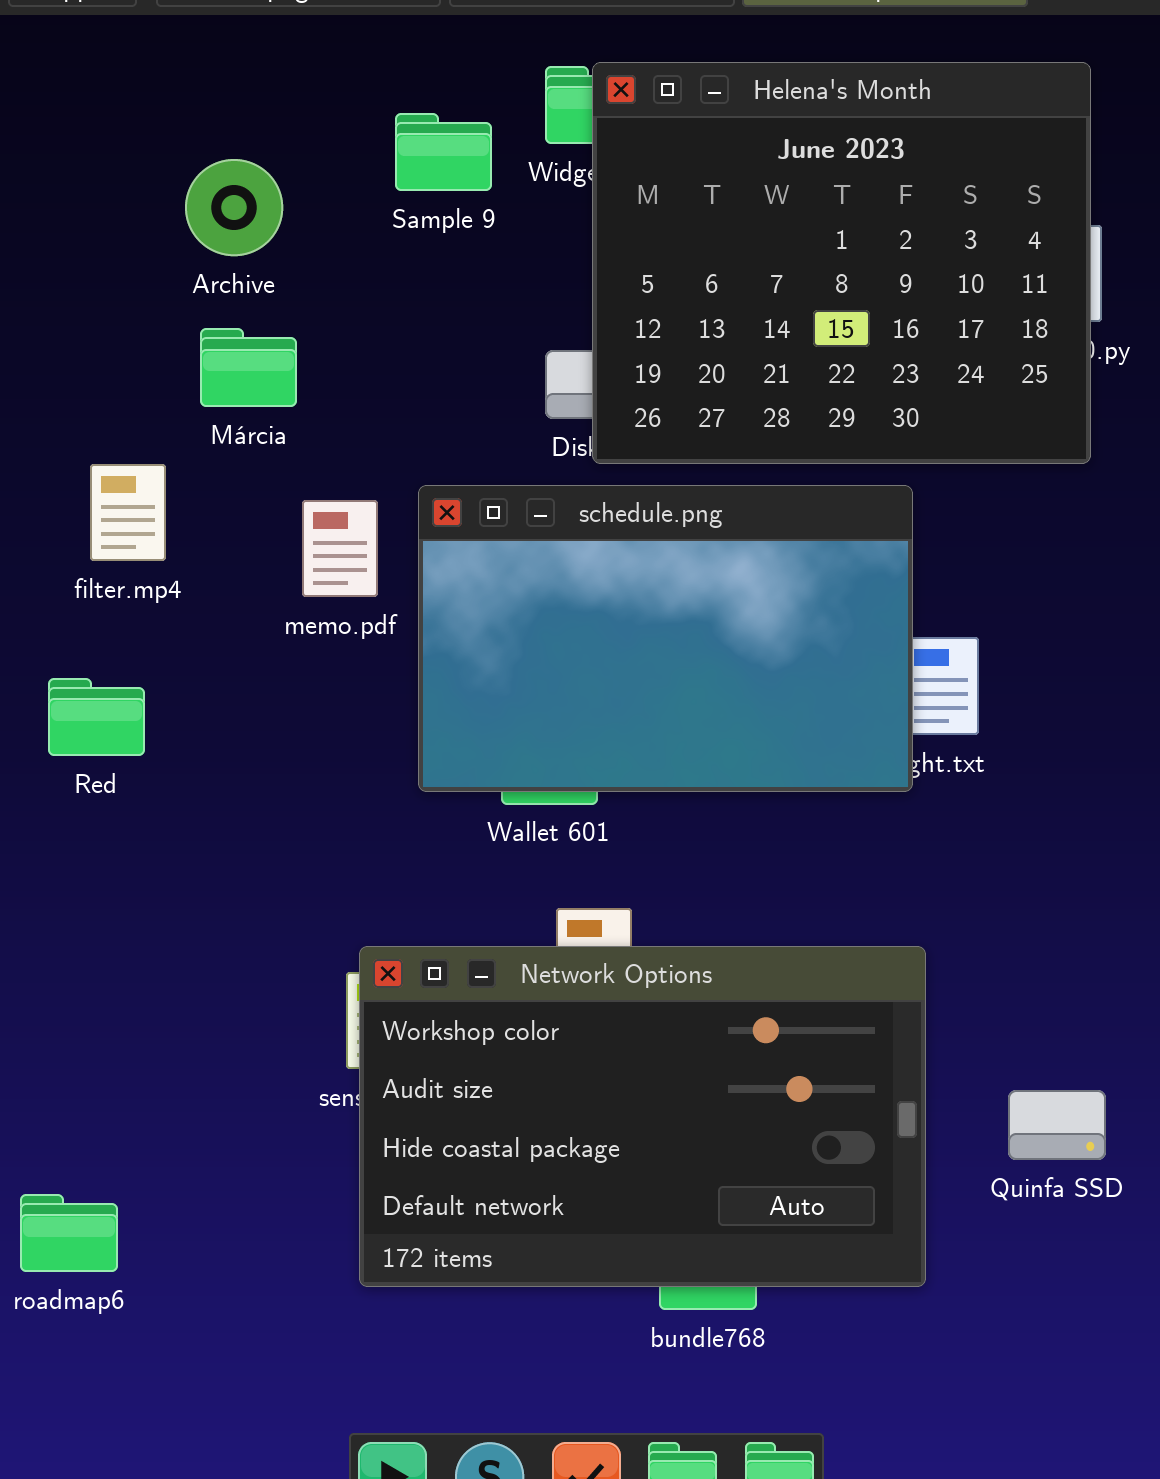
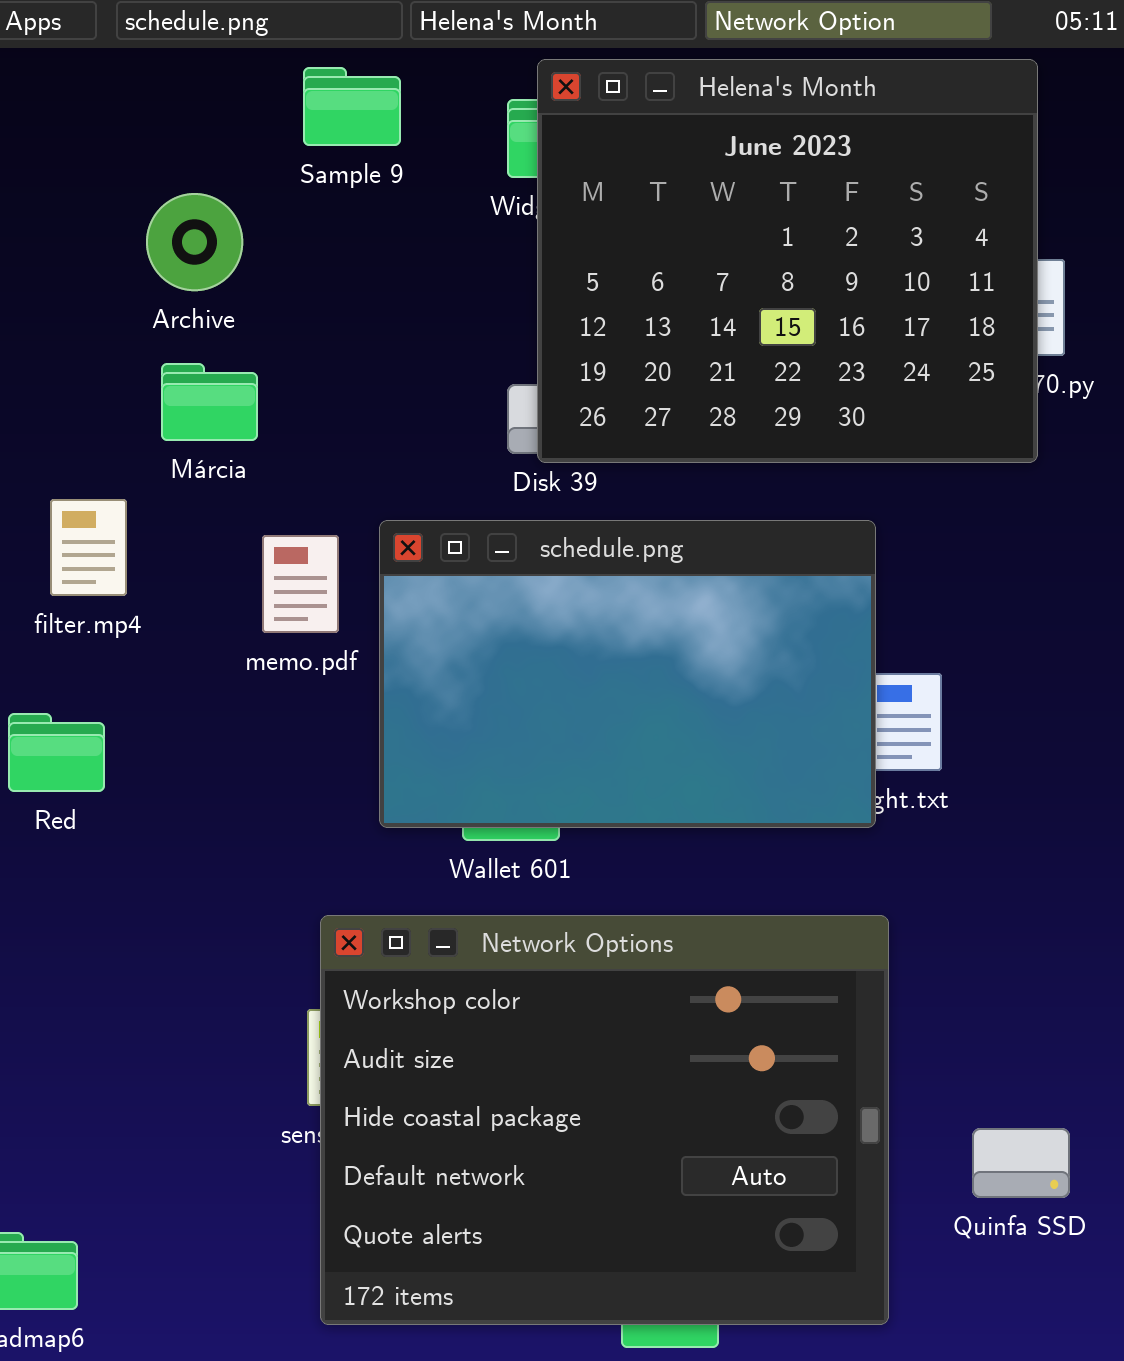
Helena's Month: [592,62,1091,464] -> [537,59,1038,463], moved
Sample 9: [395,113,492,191] -> [303,67,401,146], moved
Network Options: [359,946,926,1287] -> [320,915,889,1325], resized

